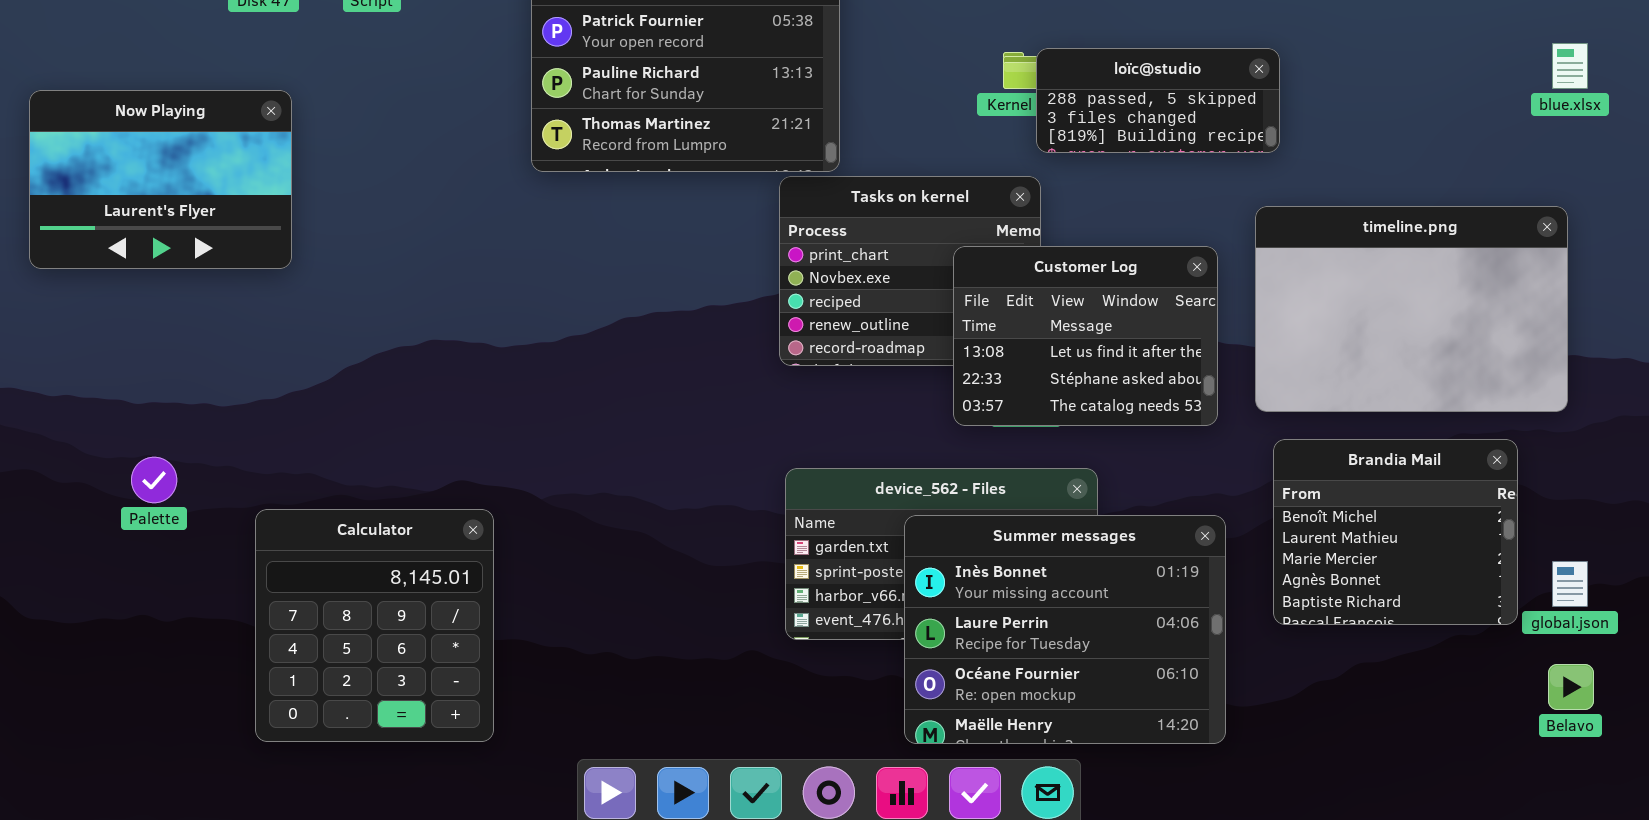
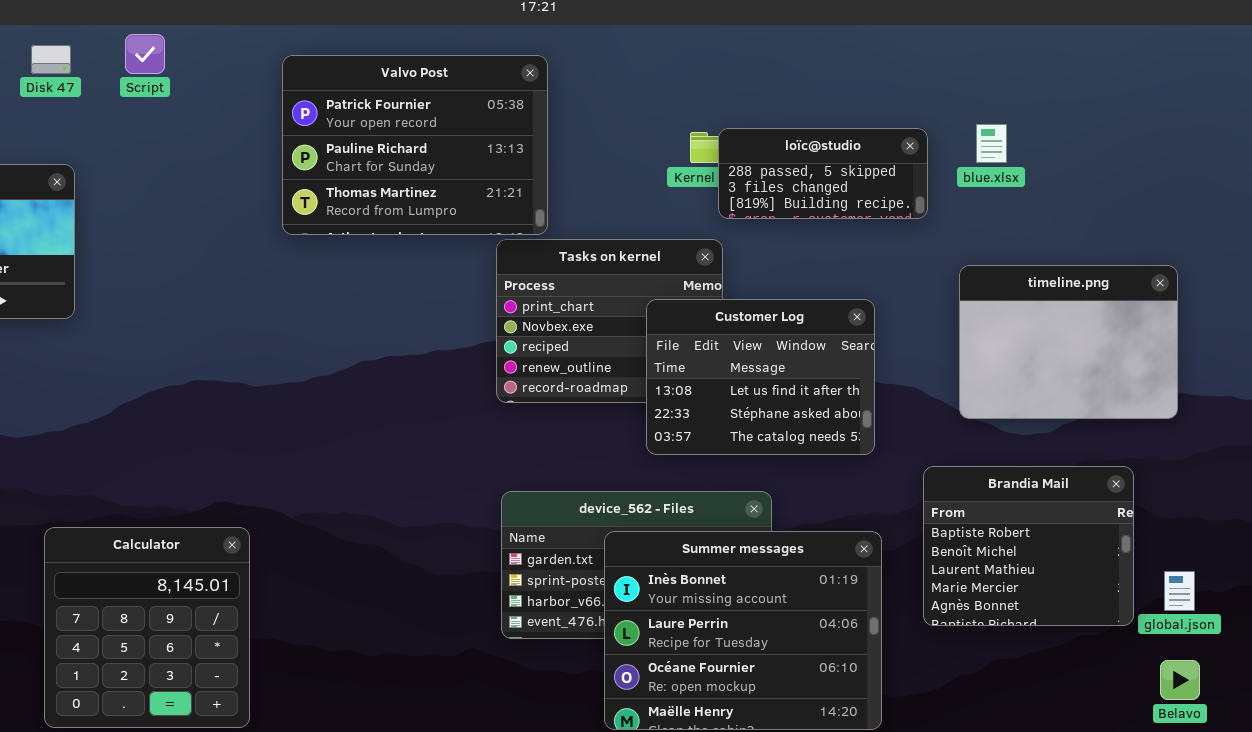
blue.xlsx: [1552,43,1588,89] -> [976,124,1007,163], moved
timeline.png: [1255,206,1568,412] -> [959,265,1178,419], resized
Brandia Mail: [1273,439,1518,625] -> [923,466,1134,626], scrolled up 1 row

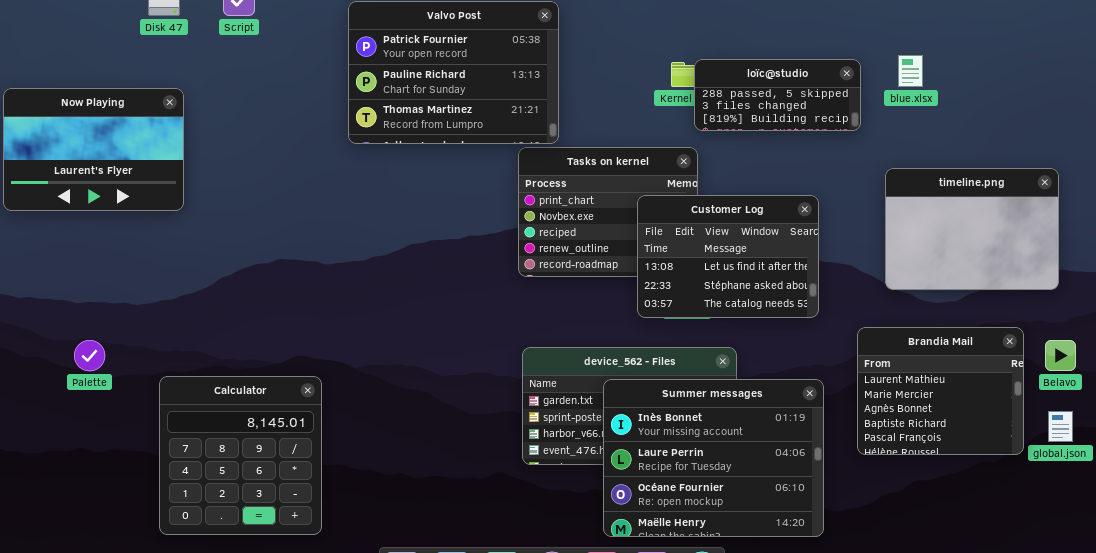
Brandia Mail: [923,466,1134,626] -> [857,327,1024,455], scrolled down 2 rows
Belavo: [1160,660,1200,700] -> [1045,340,1076,371], moved

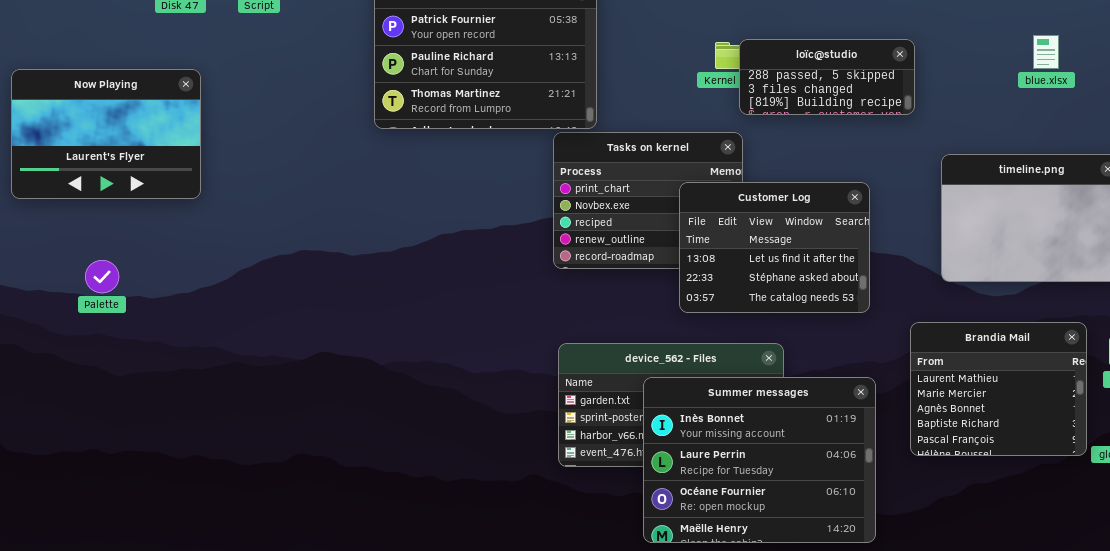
blue.xlsx: [898,55,923,87] -> [1033,35,1059,69], moved
Palette: [74,340,105,371] -> [85,260,119,293], moved
Calculator: [159,376,322,535] -> none, closed

